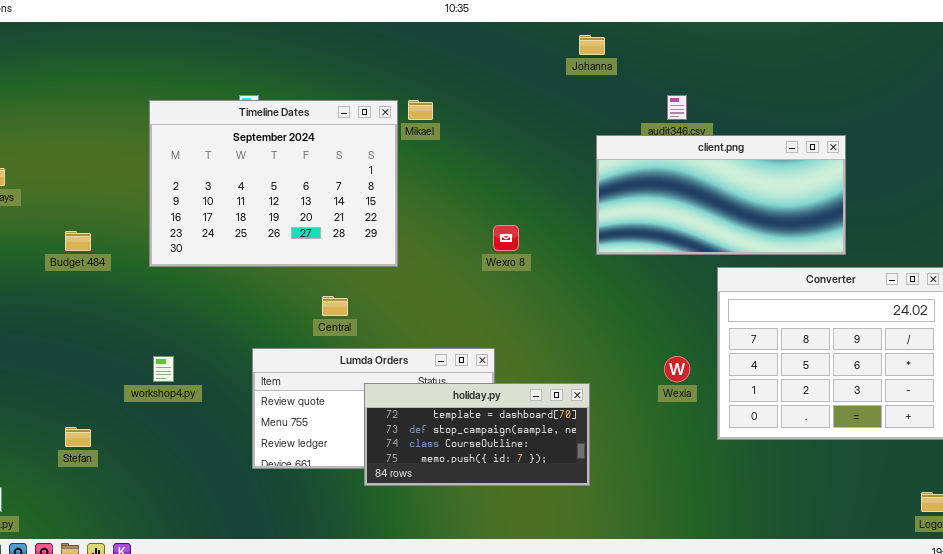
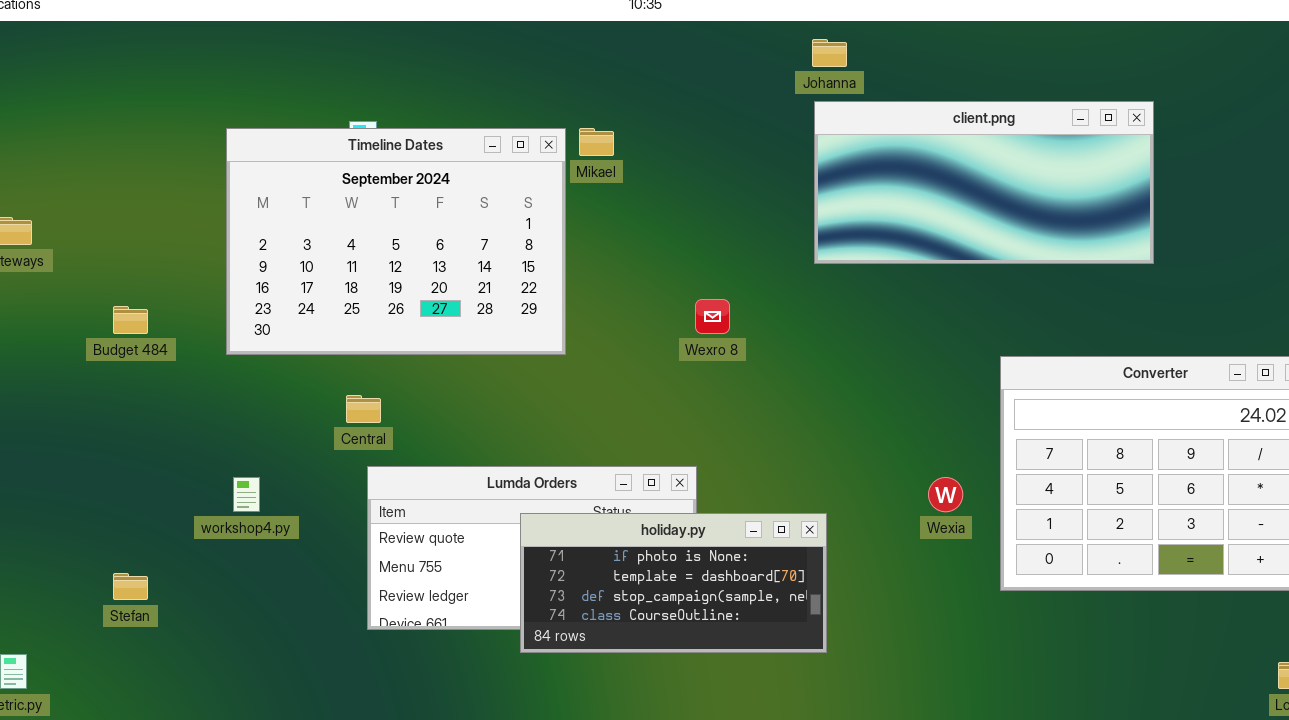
client.png: [596,135,846,255] -> [814,101,1154,264], moved
Central: [322,296,348,316] -> [346,395,381,423], moved
holiday.py: [364,383,590,486] -> [520,513,827,653], scrolled up 1 row

